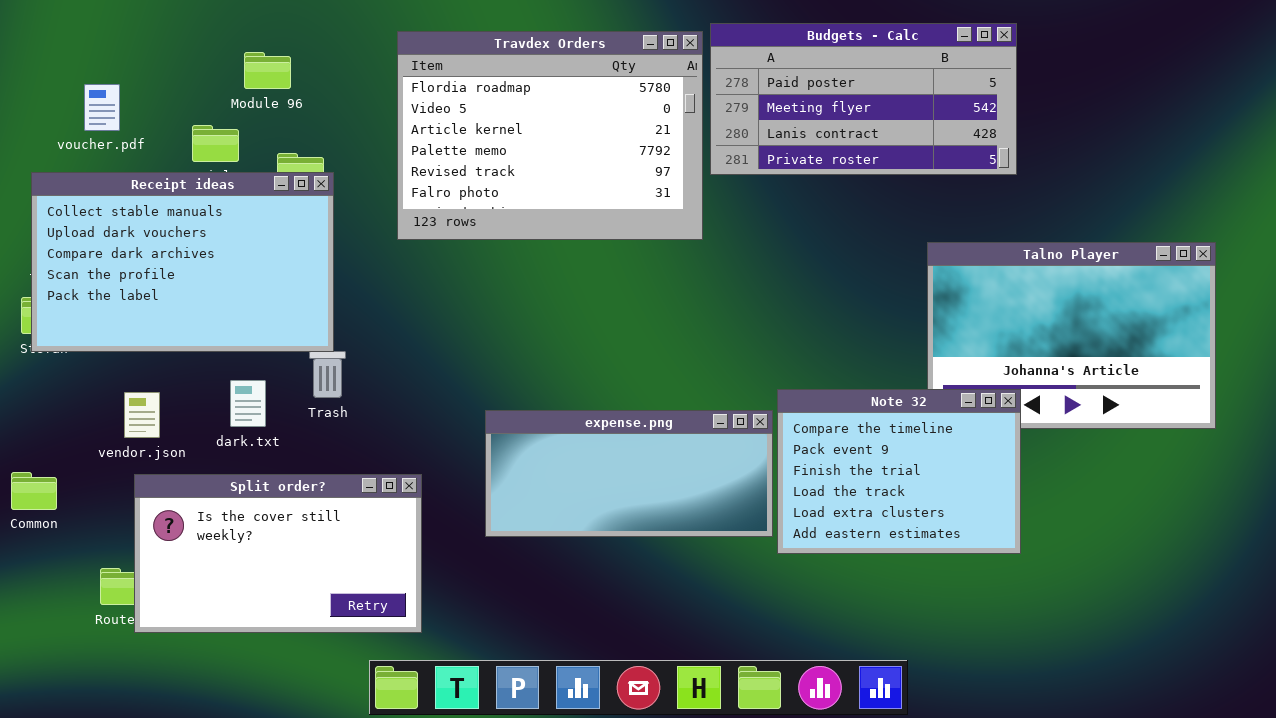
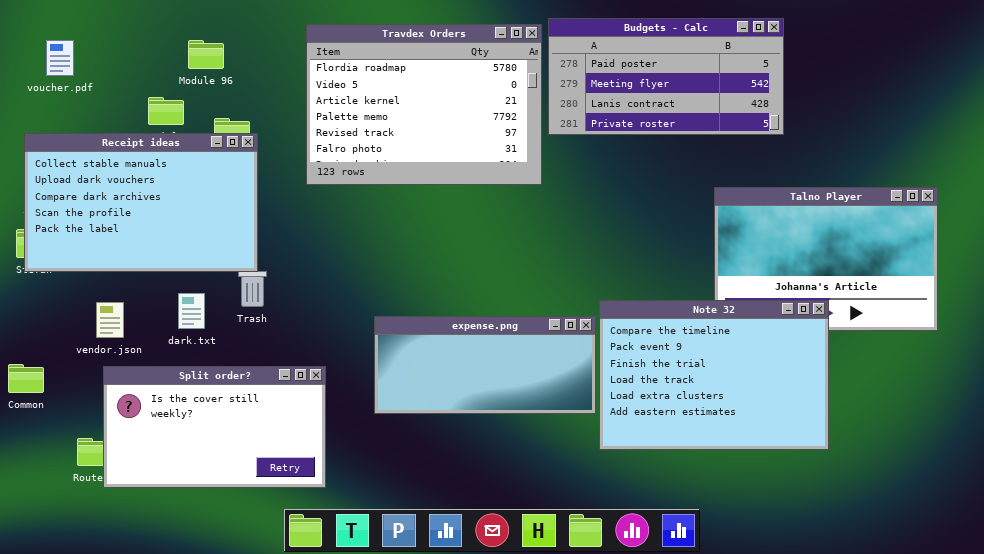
voucher.pdf: [84,84,120,131] -> [46,40,74,76], moved
Note 32: [777,389,1021,554] -> [599,300,829,450], resized

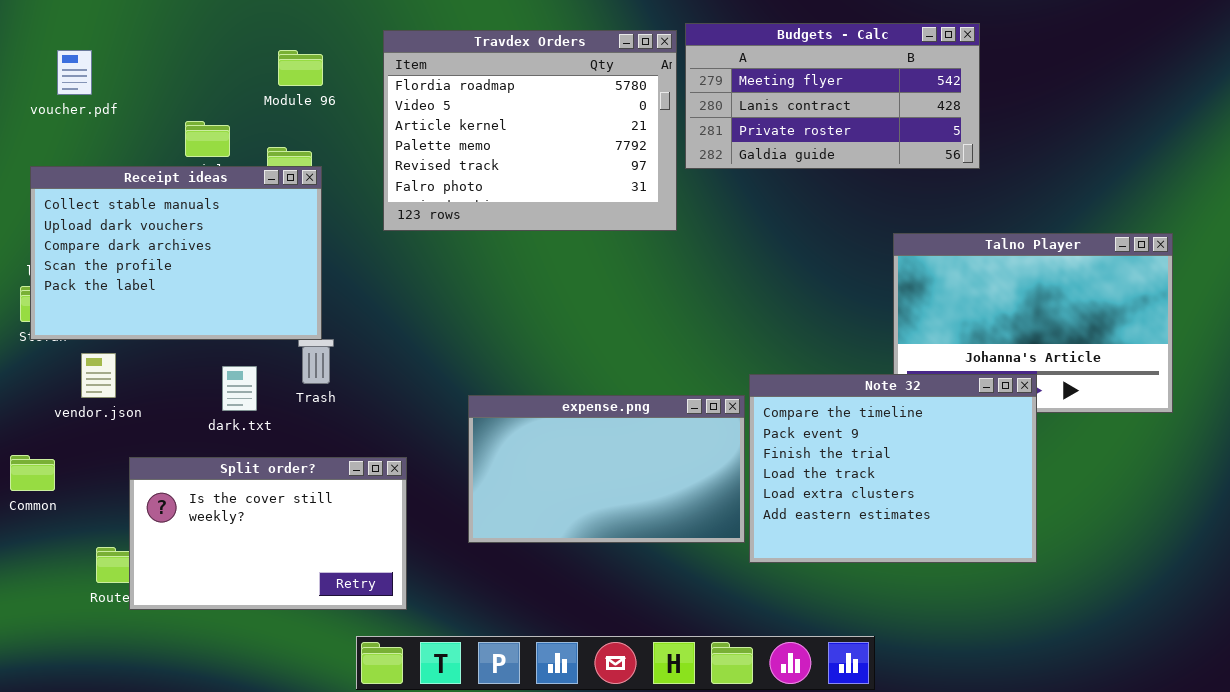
Budgets - Calc: [548,18,784,135] -> [685,23,980,169], scrolled down 1 row
Module 96: [188,40,224,69] -> [278,50,323,86], moved
vendor.json: [96,302,124,338] -> [81,353,116,398], moved
expense.png: [374,316,596,414] -> [468,395,745,543], resized

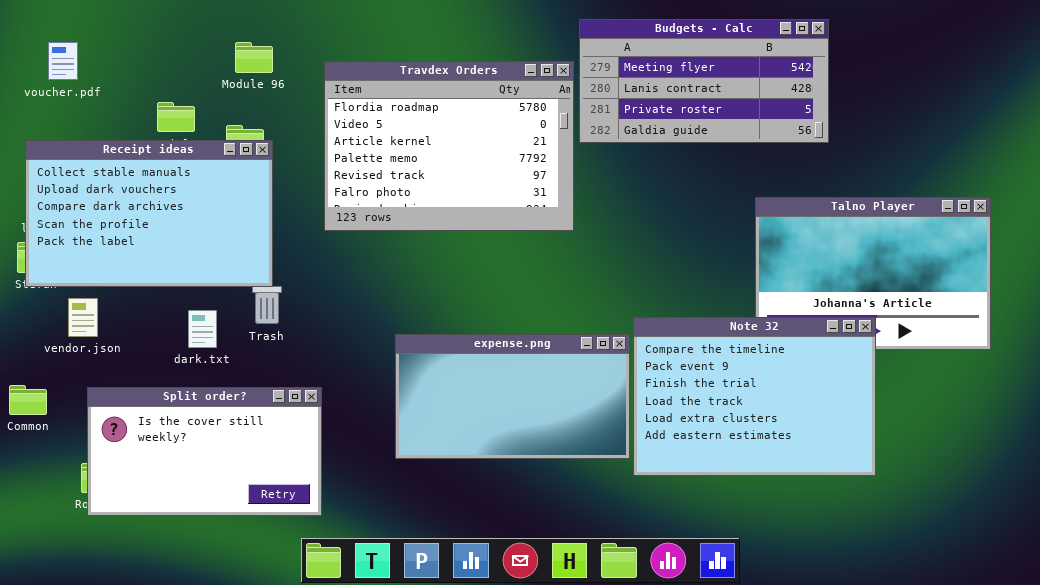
Travdex Orders: [383,30,677,231] -> [324,61,574,231], moved
Split order?: [129,457,407,610] -> [87,387,322,516], moved

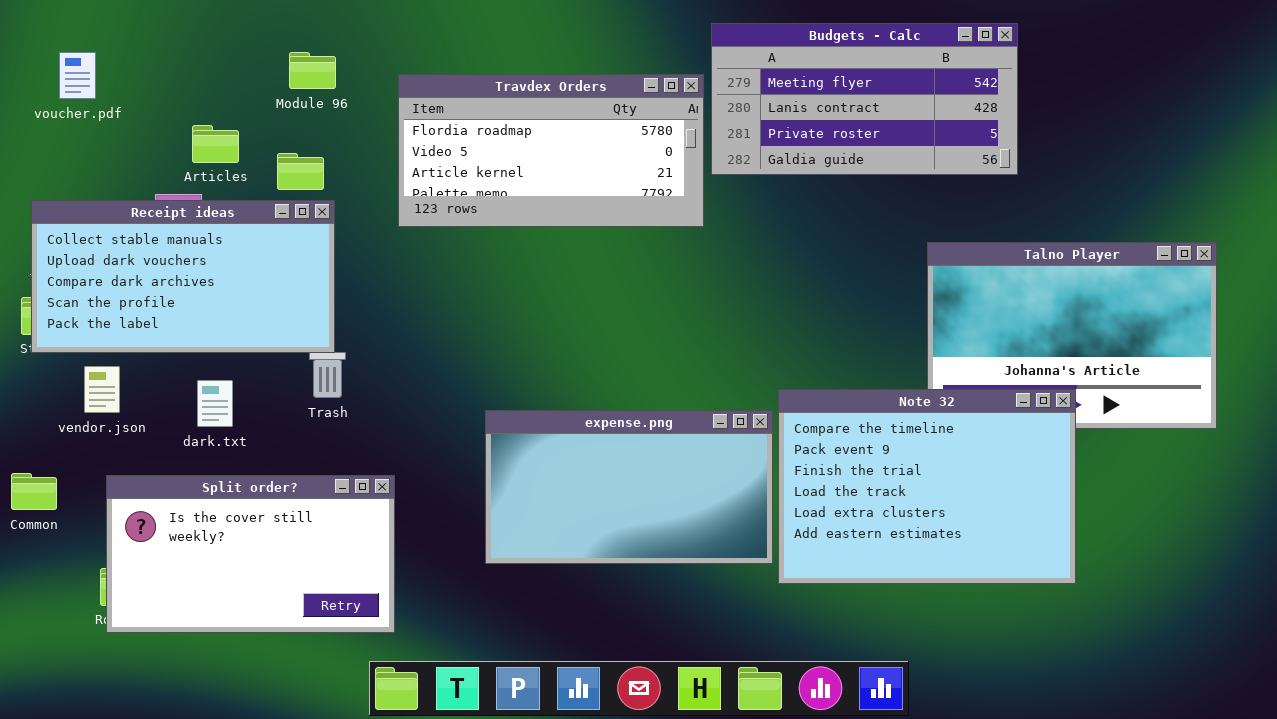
Travdex Orders: [324,61,574,231] -> [398,74,704,227], resized
Receipt ideas: [25,140,273,287] -> [31,200,335,353], resized
dark.txt: [188,310,217,348] -> [197,380,233,427], moved

